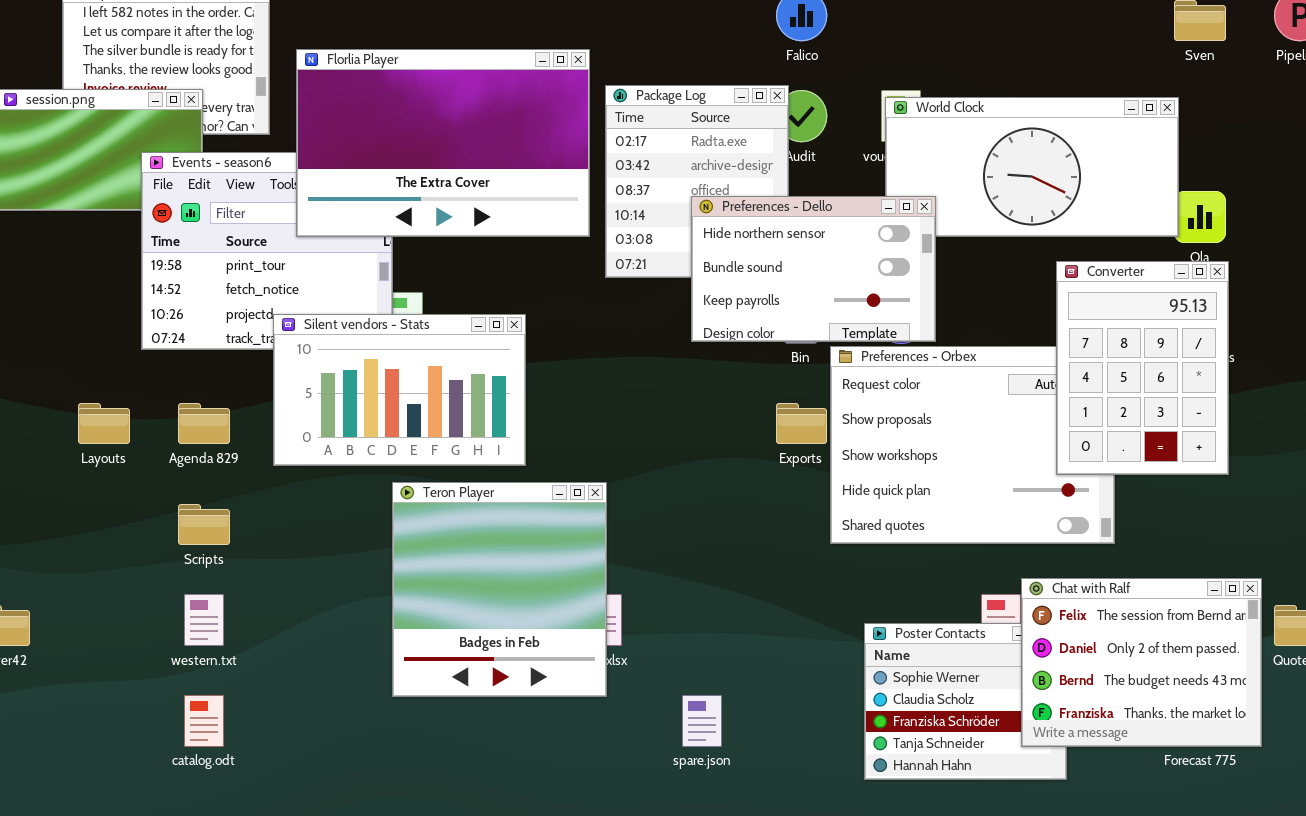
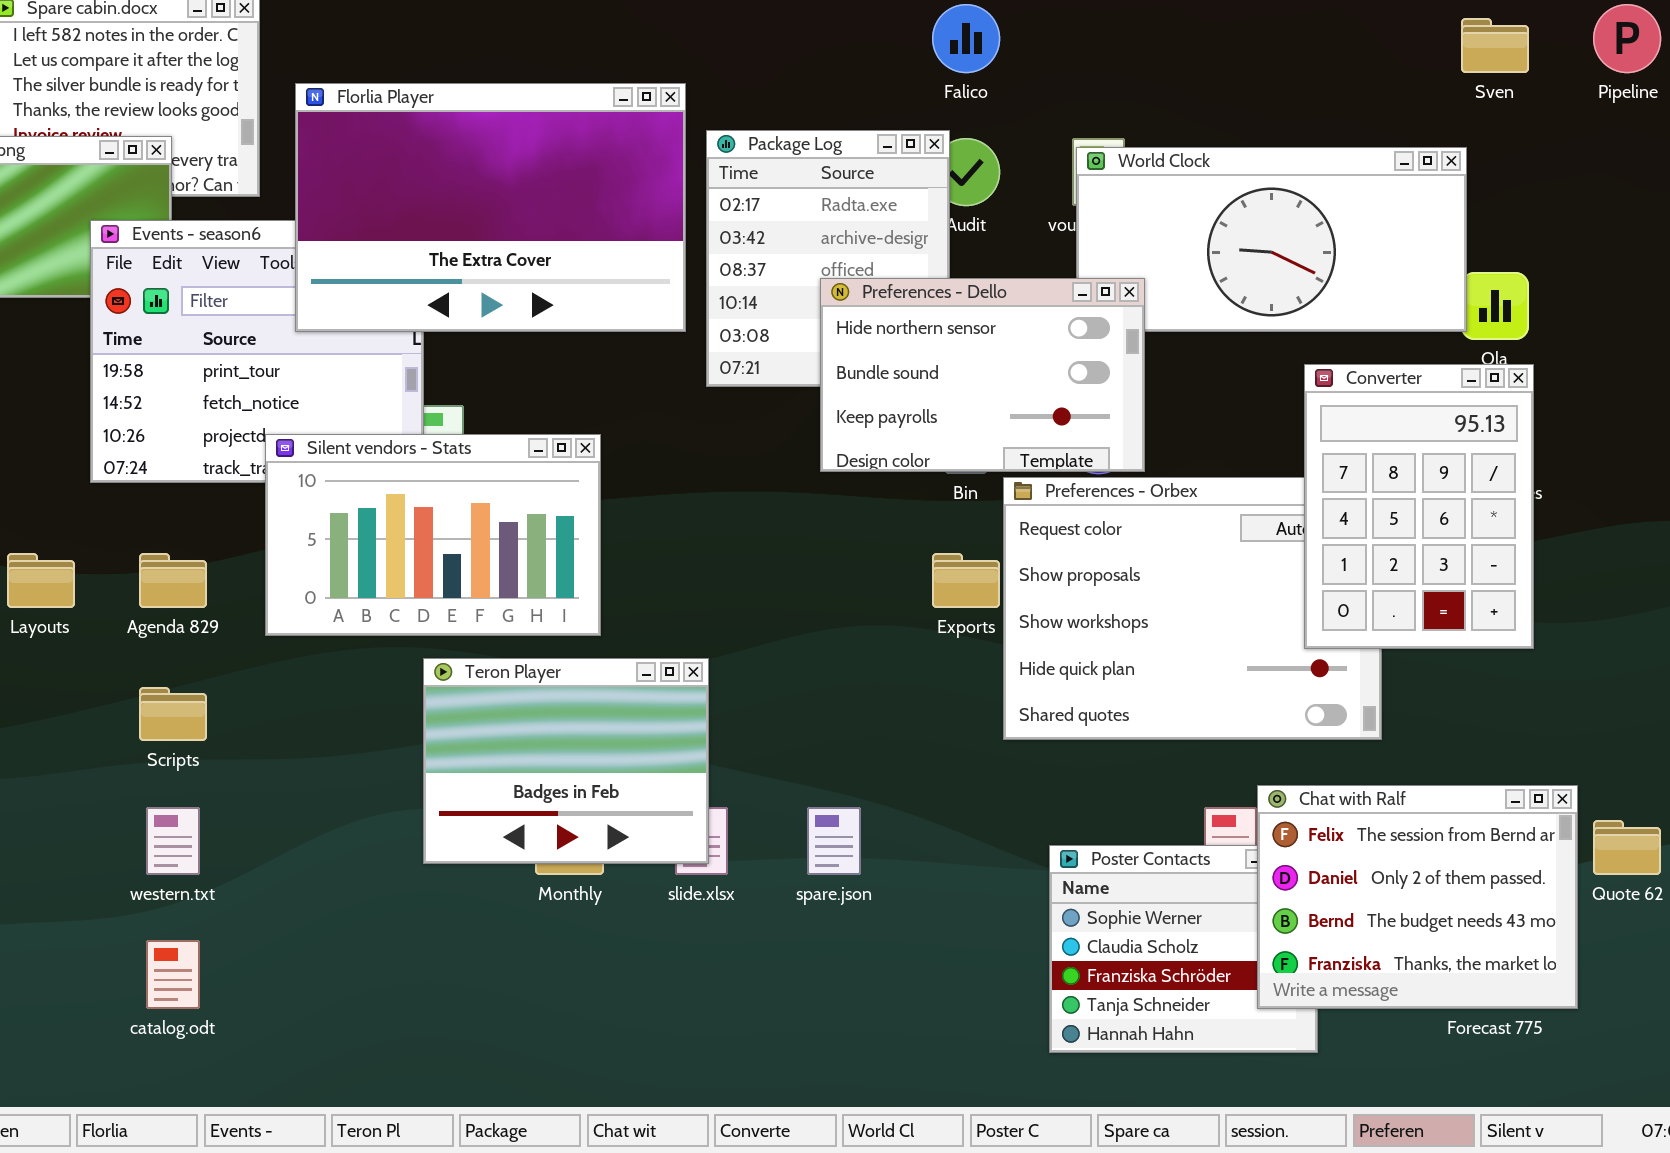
Teron Player: [392,482,607,697] -> [423,658,709,864], resized
spare.json: [682,695,722,747] -> [807,807,861,875], moved

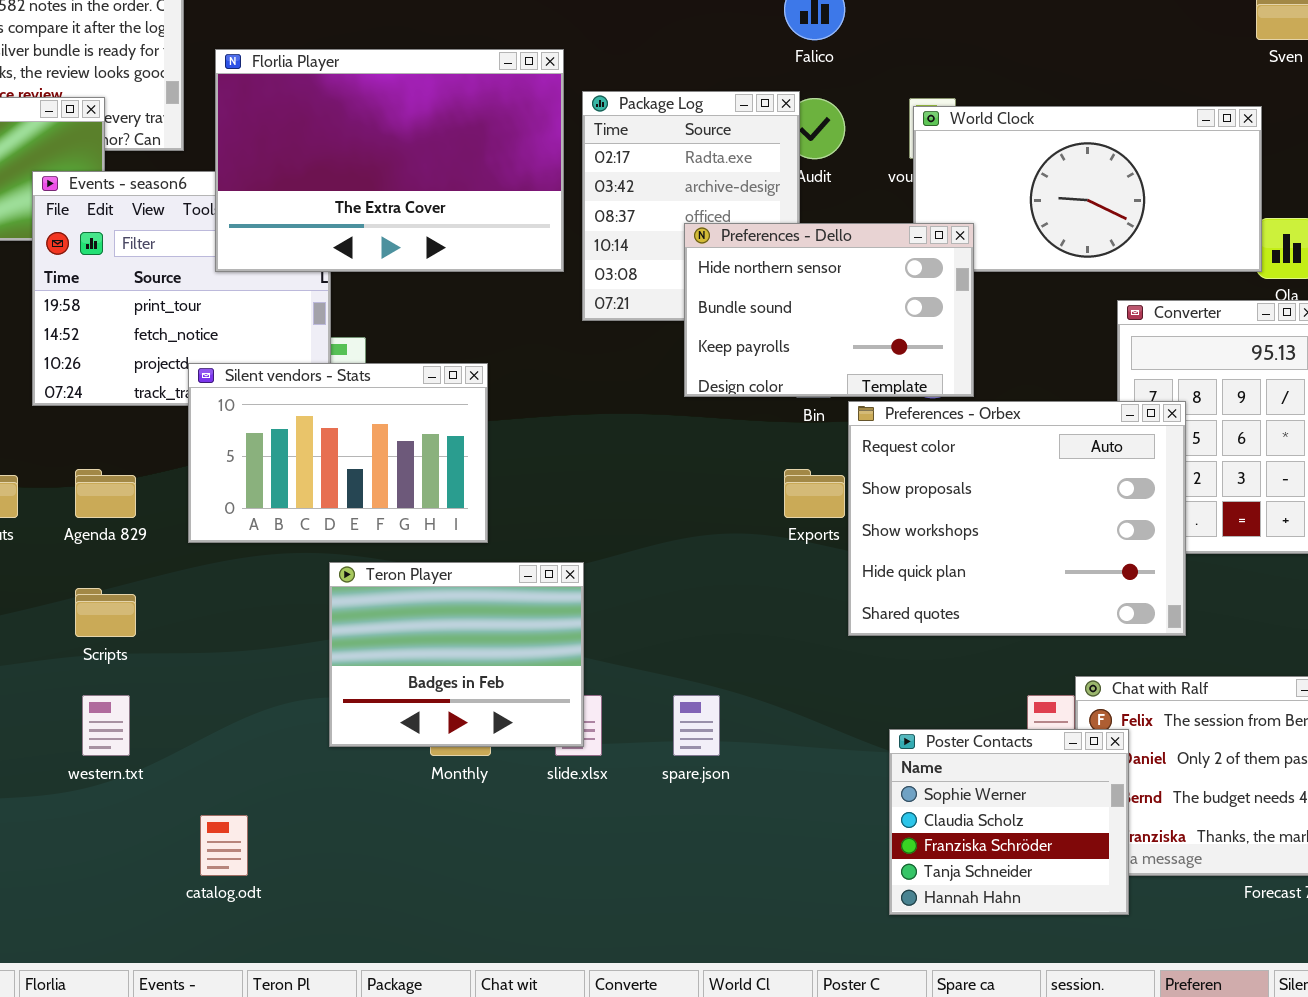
Preferences - Orbex: [1003,477,1382,740] -> [848,401,1186,636], raised
Poster Contacts: [1049,845,1318,1053] -> [889,729,1129,915], raised
catalog.odt: [146,940,200,1009] -> [200,815,248,876], moved

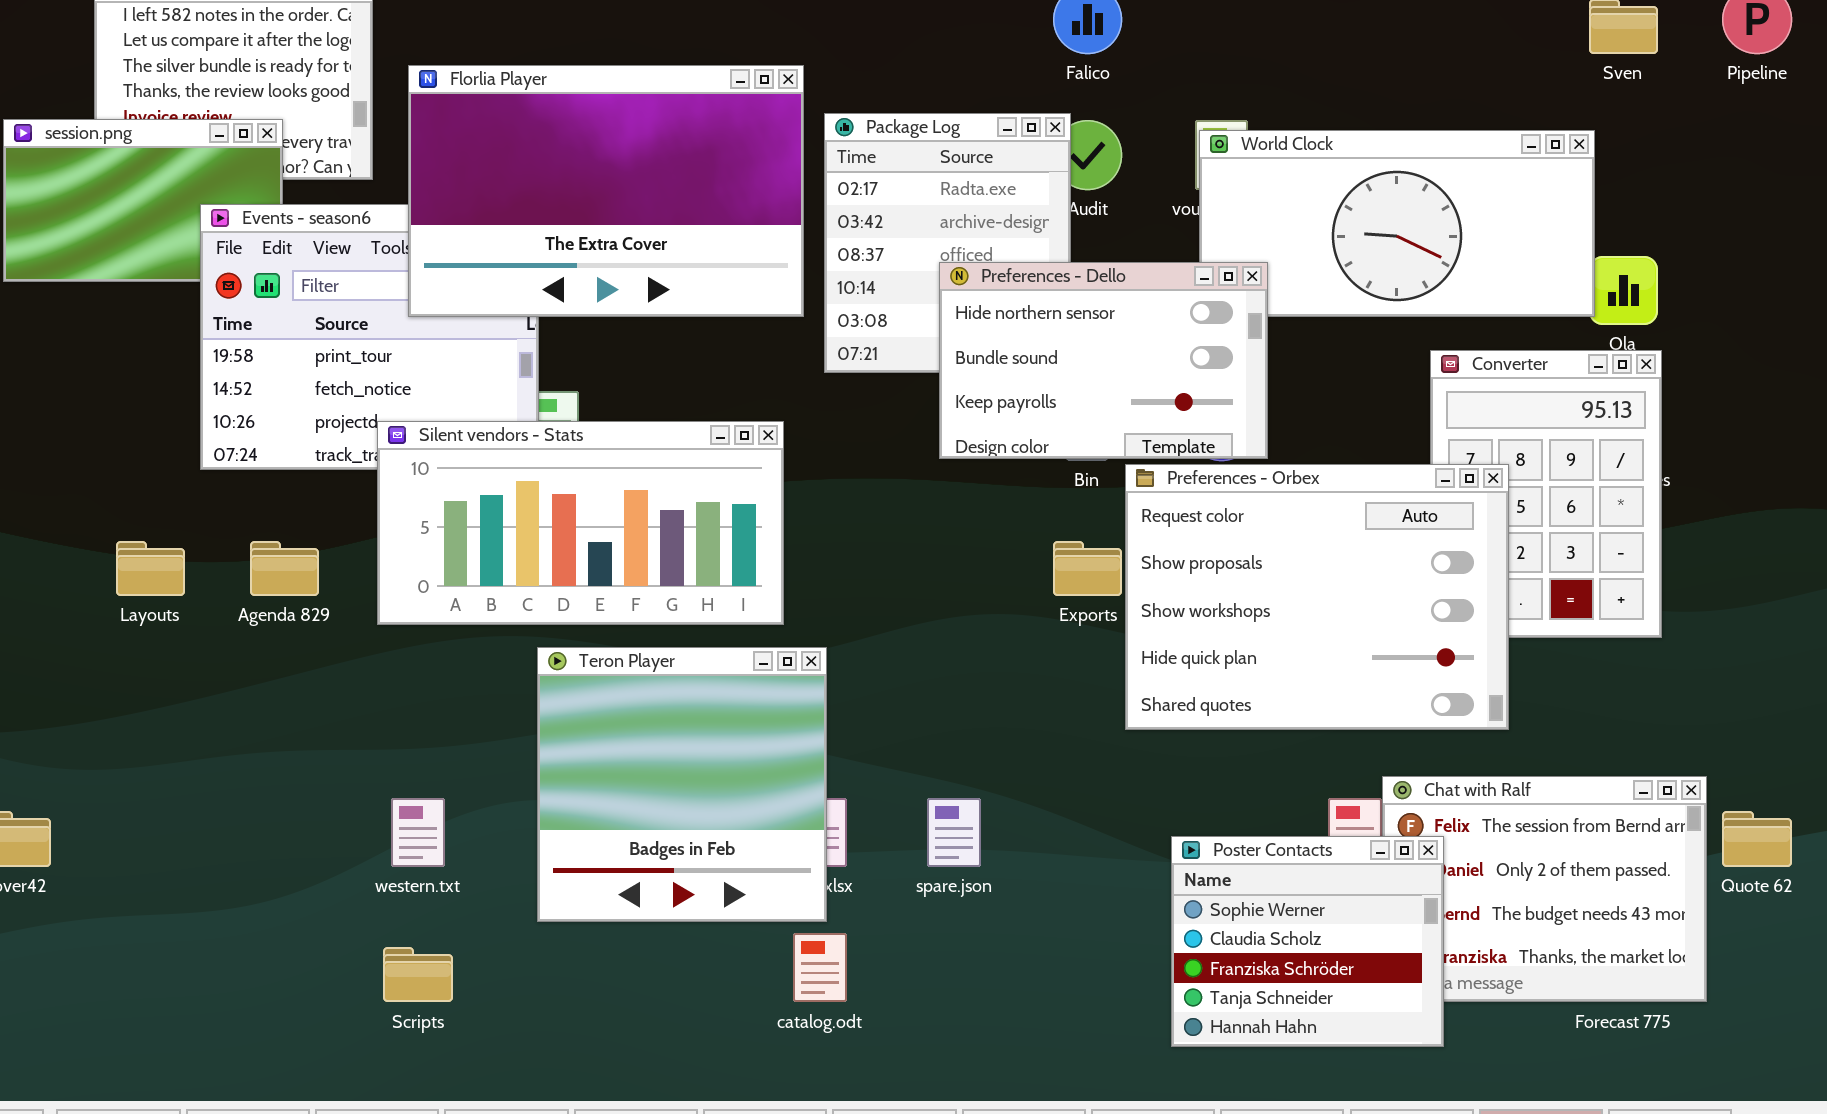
Silent vendors - Stats: [188,363,488,543] -> [377,421,784,625], resized
Teron Player: [329,562,584,747] -> [537,647,827,922], resized
Scripts: [75,588,136,637] -> [383,947,453,1002], moved
western.txt: [82,695,130,756] -> [391,798,445,867], moved
catalog.odt: [200,815,248,876] -> [793,933,847,1002], moved

